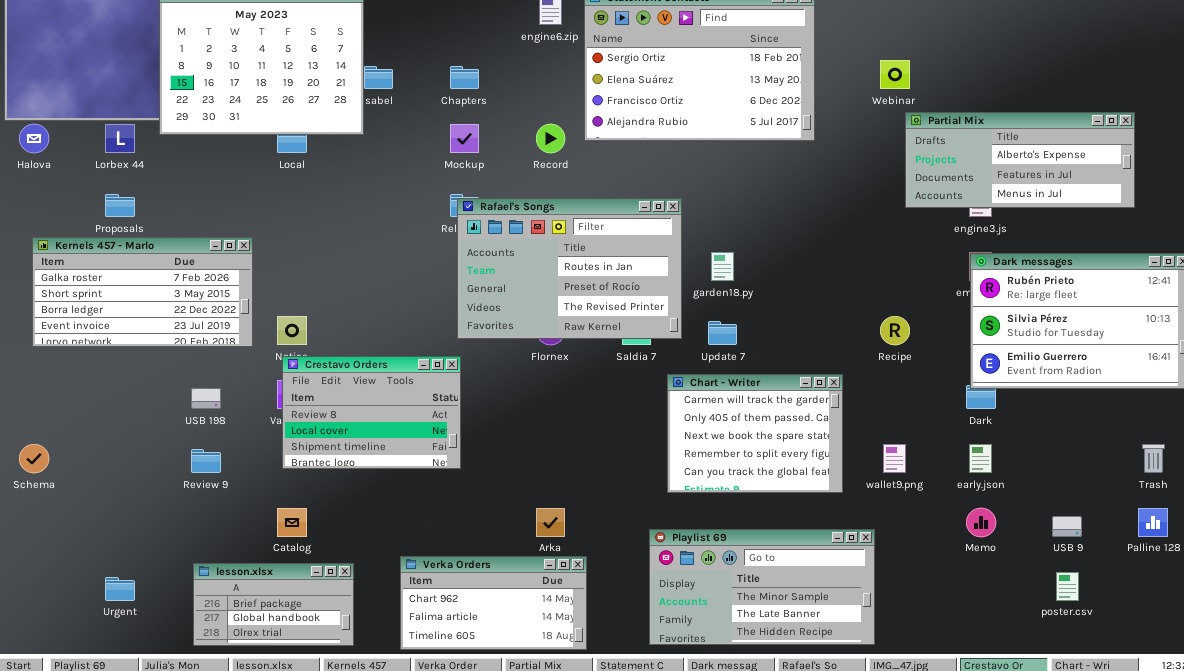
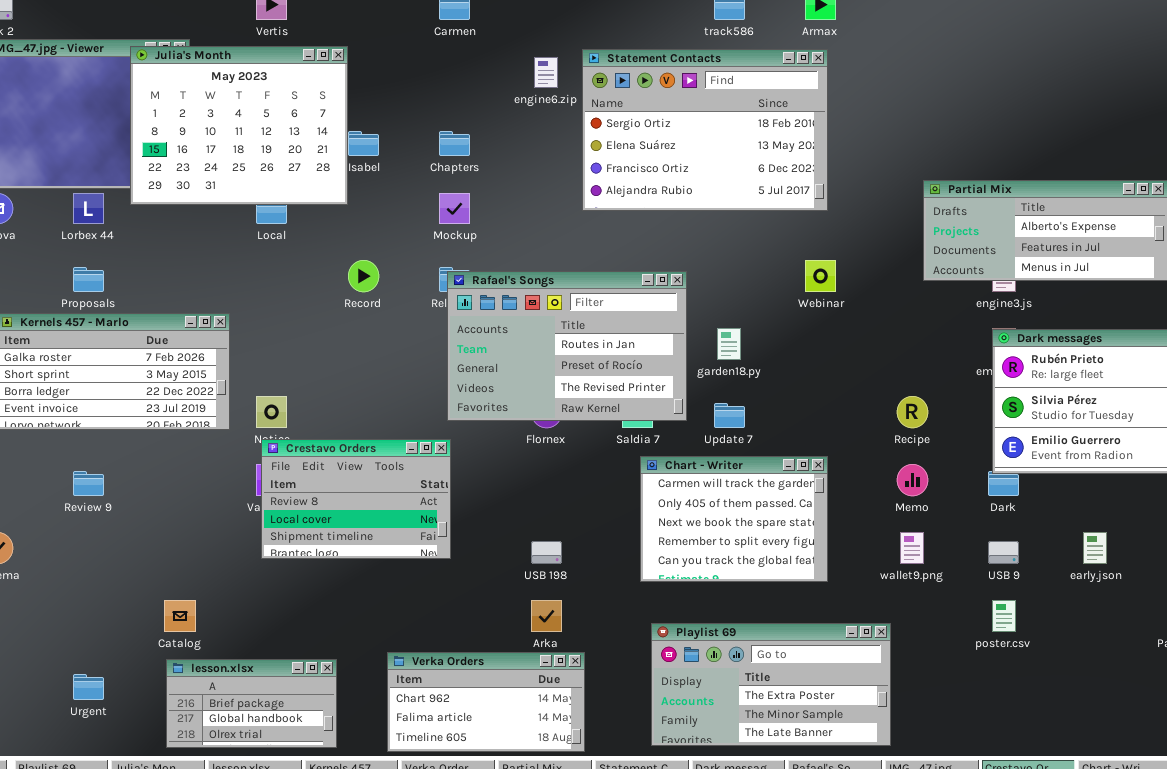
Webinar: [880,60,910,89] -> [805,260,836,292], moved
Record: [536,124,565,153] -> [348,260,379,292], moved
Chart - Writer: [667,374,843,493] -> [640,456,828,582], moved
USB 198: [191,388,221,409] -> [531,541,562,564], moved
early.json: [969,444,992,473] -> [1083,532,1107,564], moved
Review 9: [191,449,221,473] -> [73,471,104,496], moved
Catalog: [277,508,307,537] -> [164,600,196,632], moved
Memo: [966,508,996,537] -> [897,464,928,496], moved
USB 9: [1052,516,1082,537] -> [988,541,1019,564], moved
Playlist 69: [649,529,875,645] -> [651,623,891,746], scrolled up 1 row
poster.csv: [1056,572,1079,601] -> [992,600,1016,632], moved

